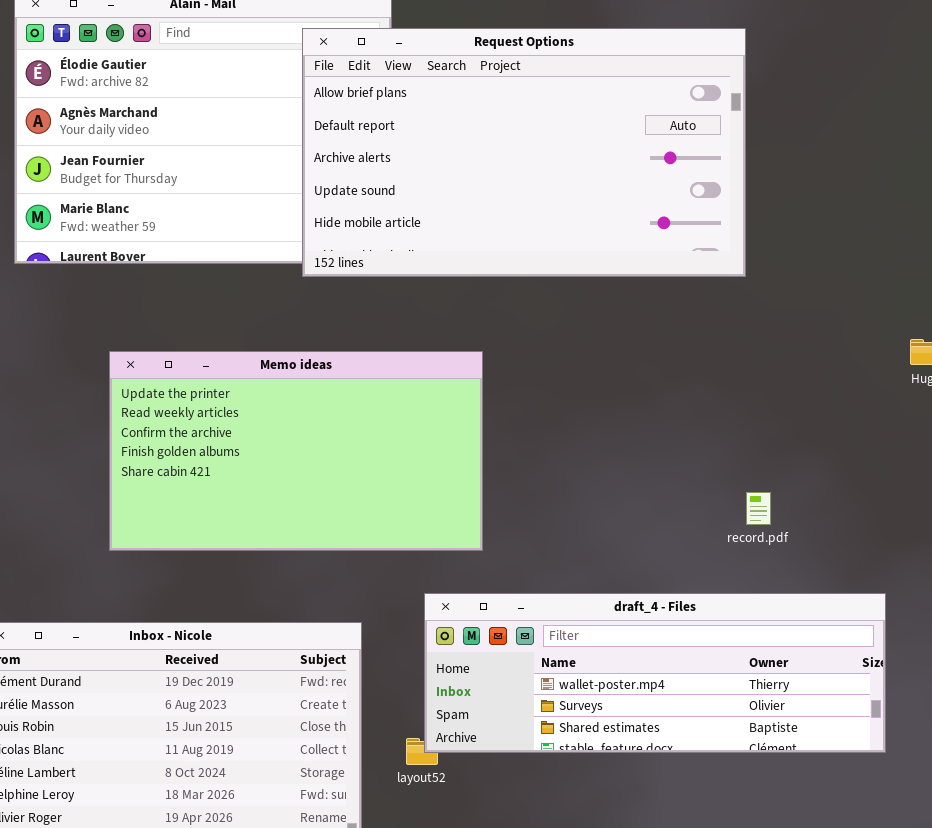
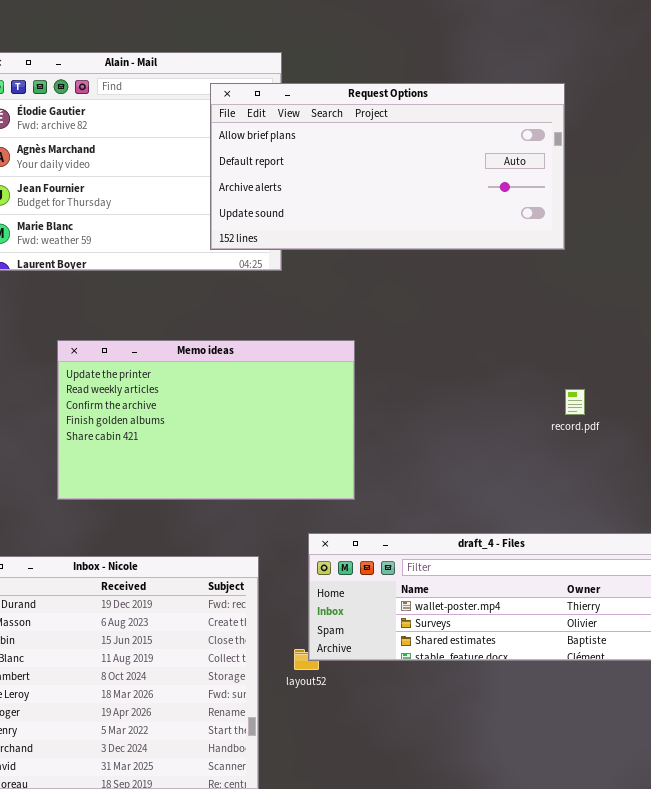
Request Options: [302,28,746,277] -> [210,83,565,250], resized
record.pdf: [746,492,771,525] -> [565,389,585,415], moved

